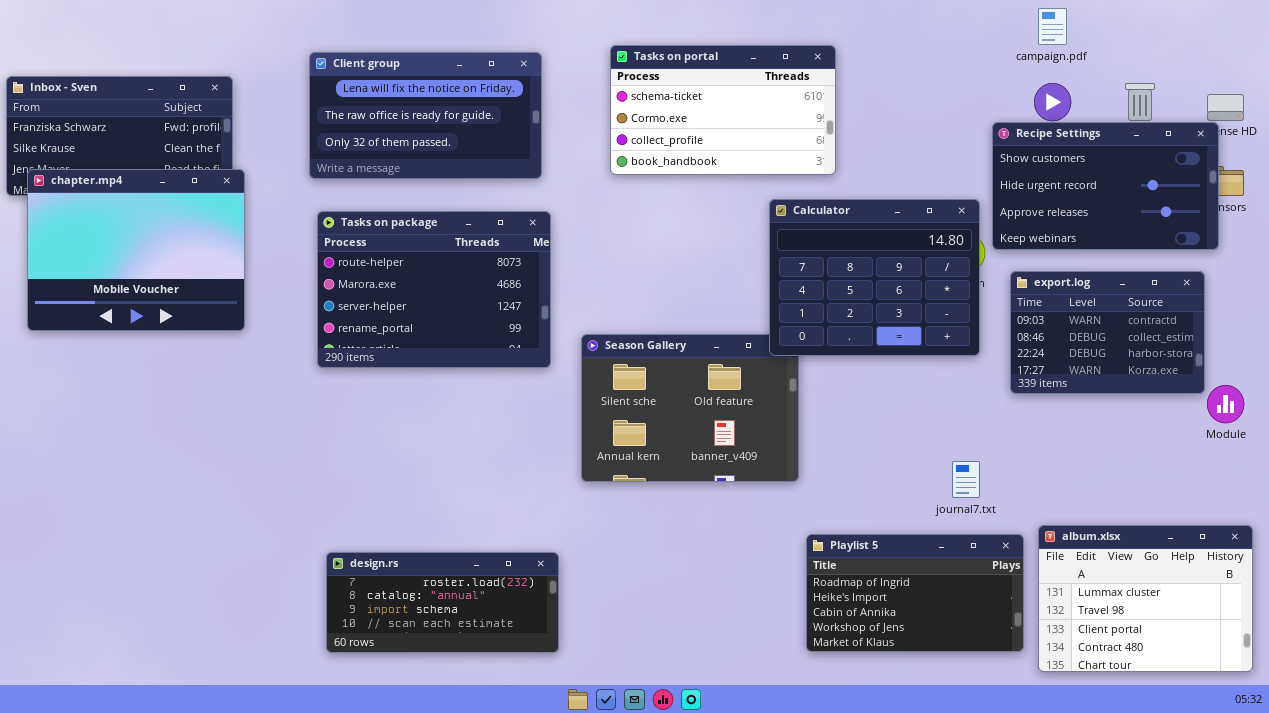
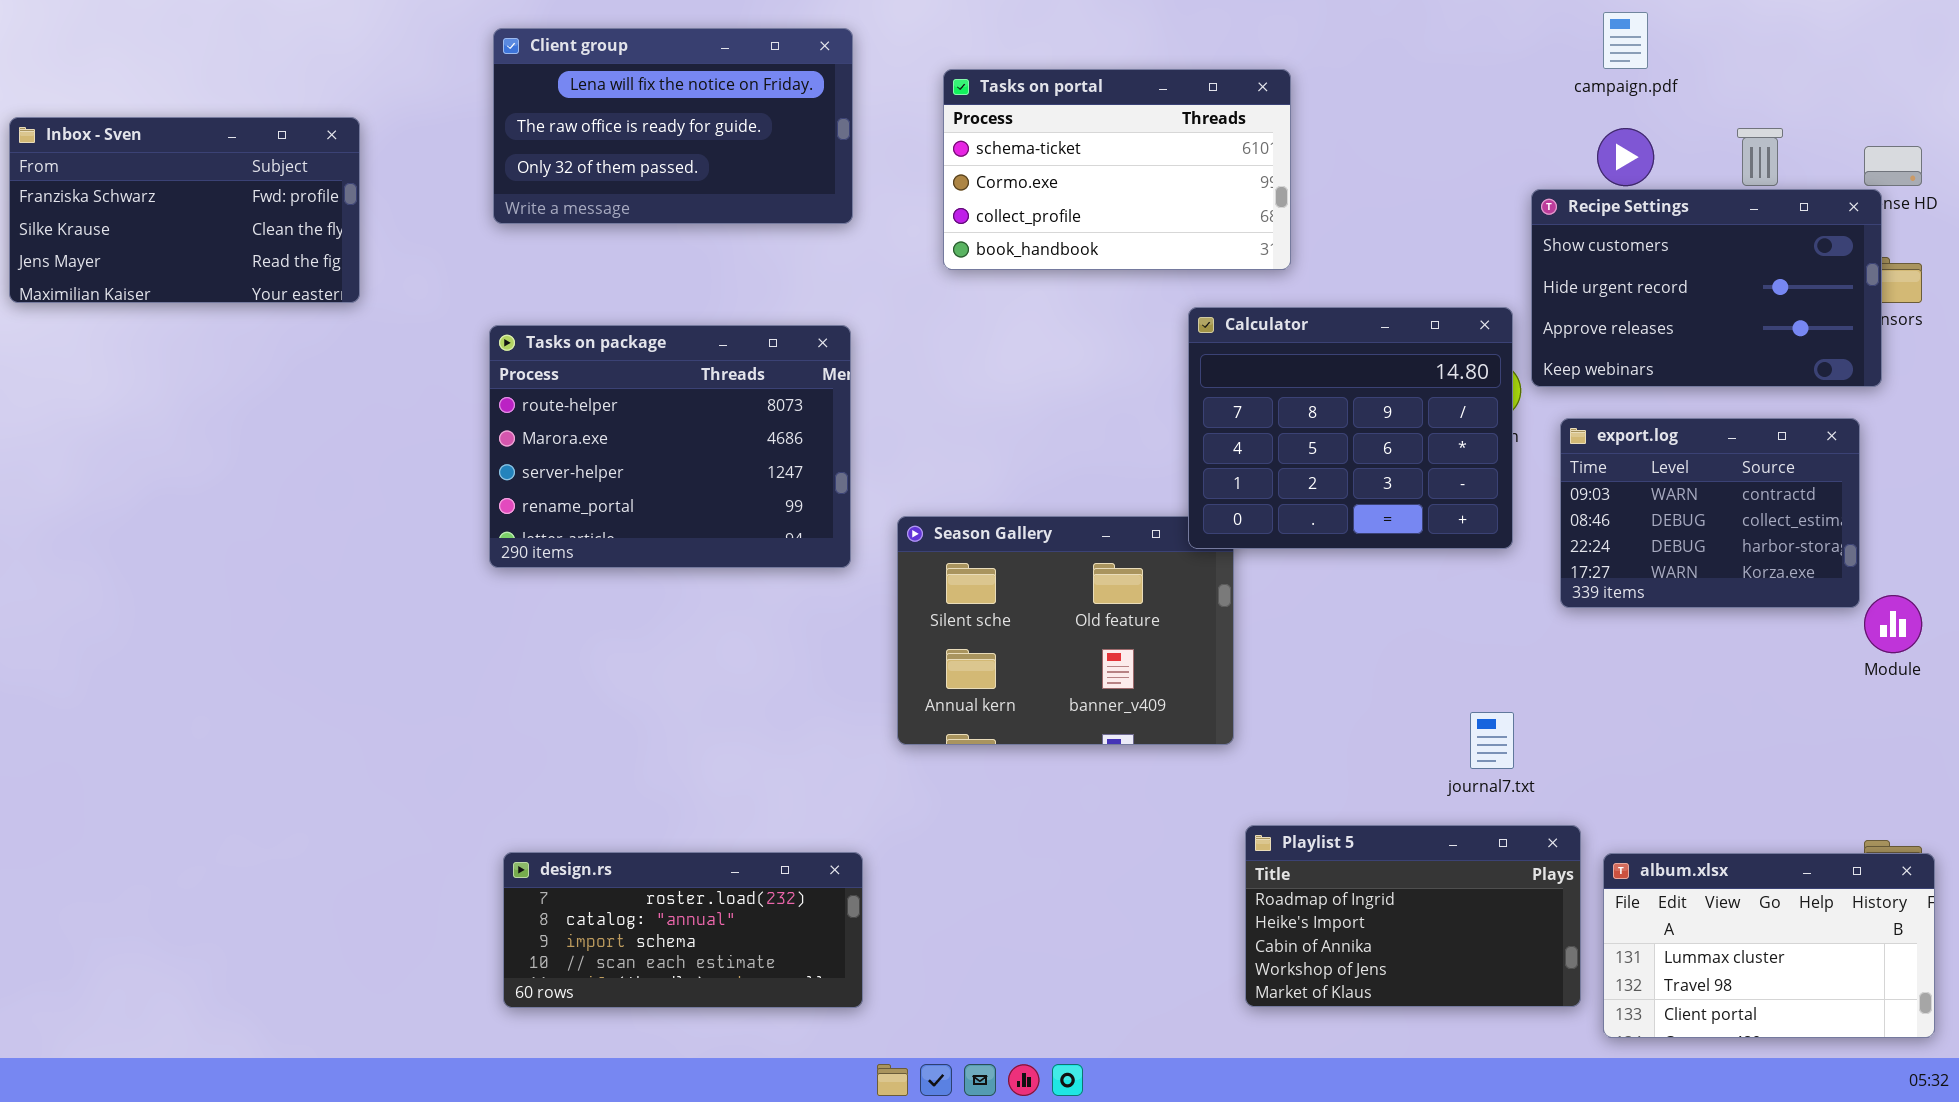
Client group: [309,52,542,179] -> [493,28,853,224], moved
chapter.mp4: [27,169,245,331] -> none, closed
album.xlsx: [1038,525,1253,672] -> [1603,853,1935,1038], resized

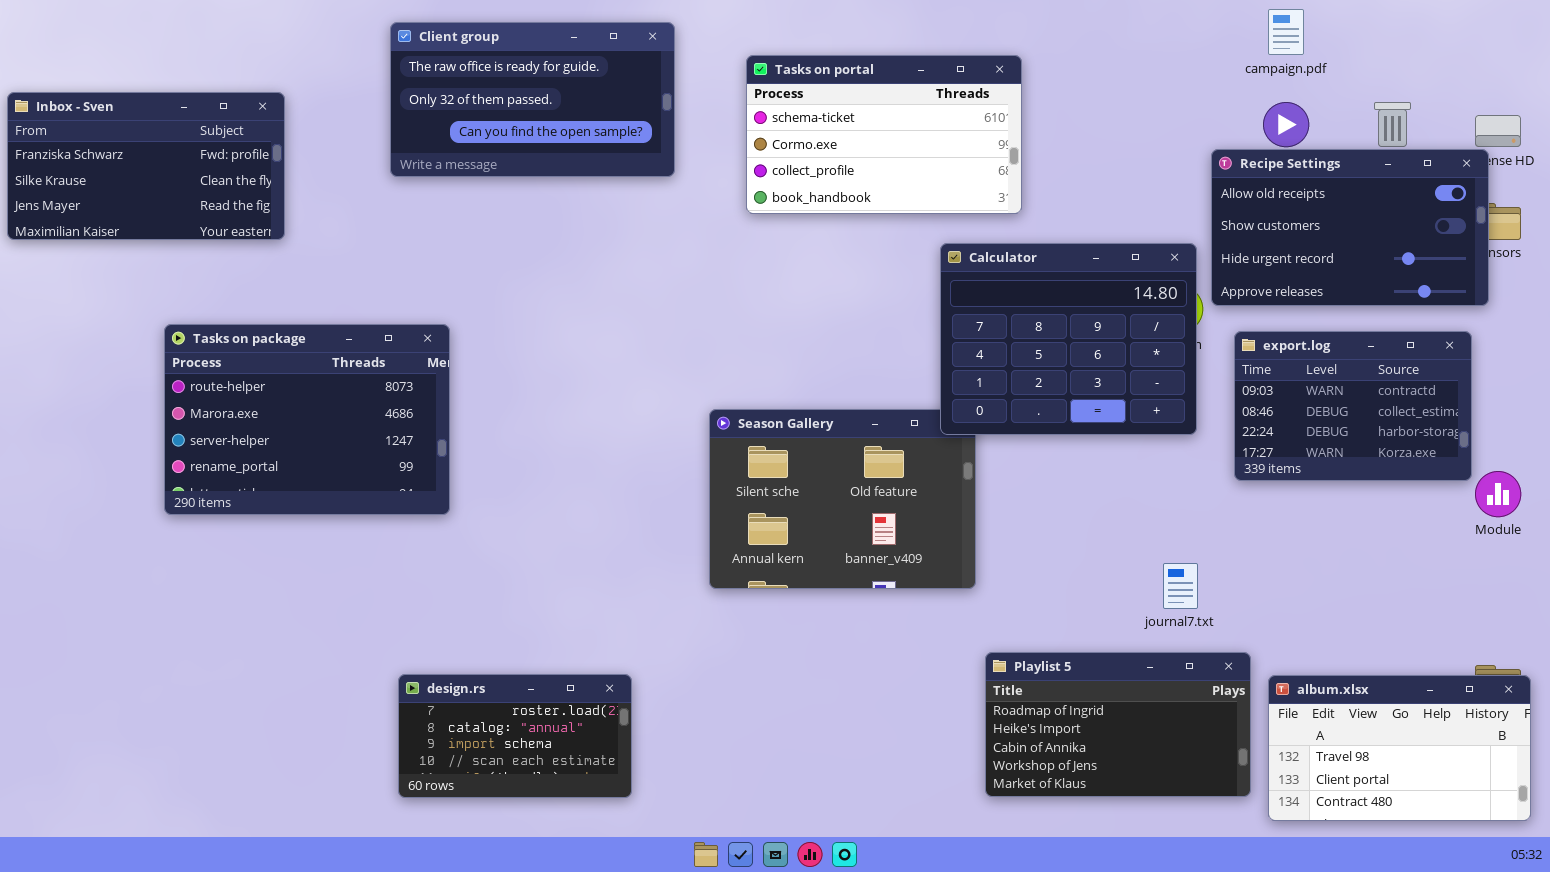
Client group: [493,28,853,224] -> [390,22,675,177], scrolled down 1 row
Recipe Settings: [1531,189,1882,387] -> [1211,149,1489,306], scrolled up 1 row
Tasks on package: [489,325,851,568] -> [164,324,450,515], moved
design.rs: [503,852,863,1008] -> [398,674,632,798], resized
album.xlsx: [1603,853,1935,1038] -> [1268,675,1531,821], scrolled down 1 row

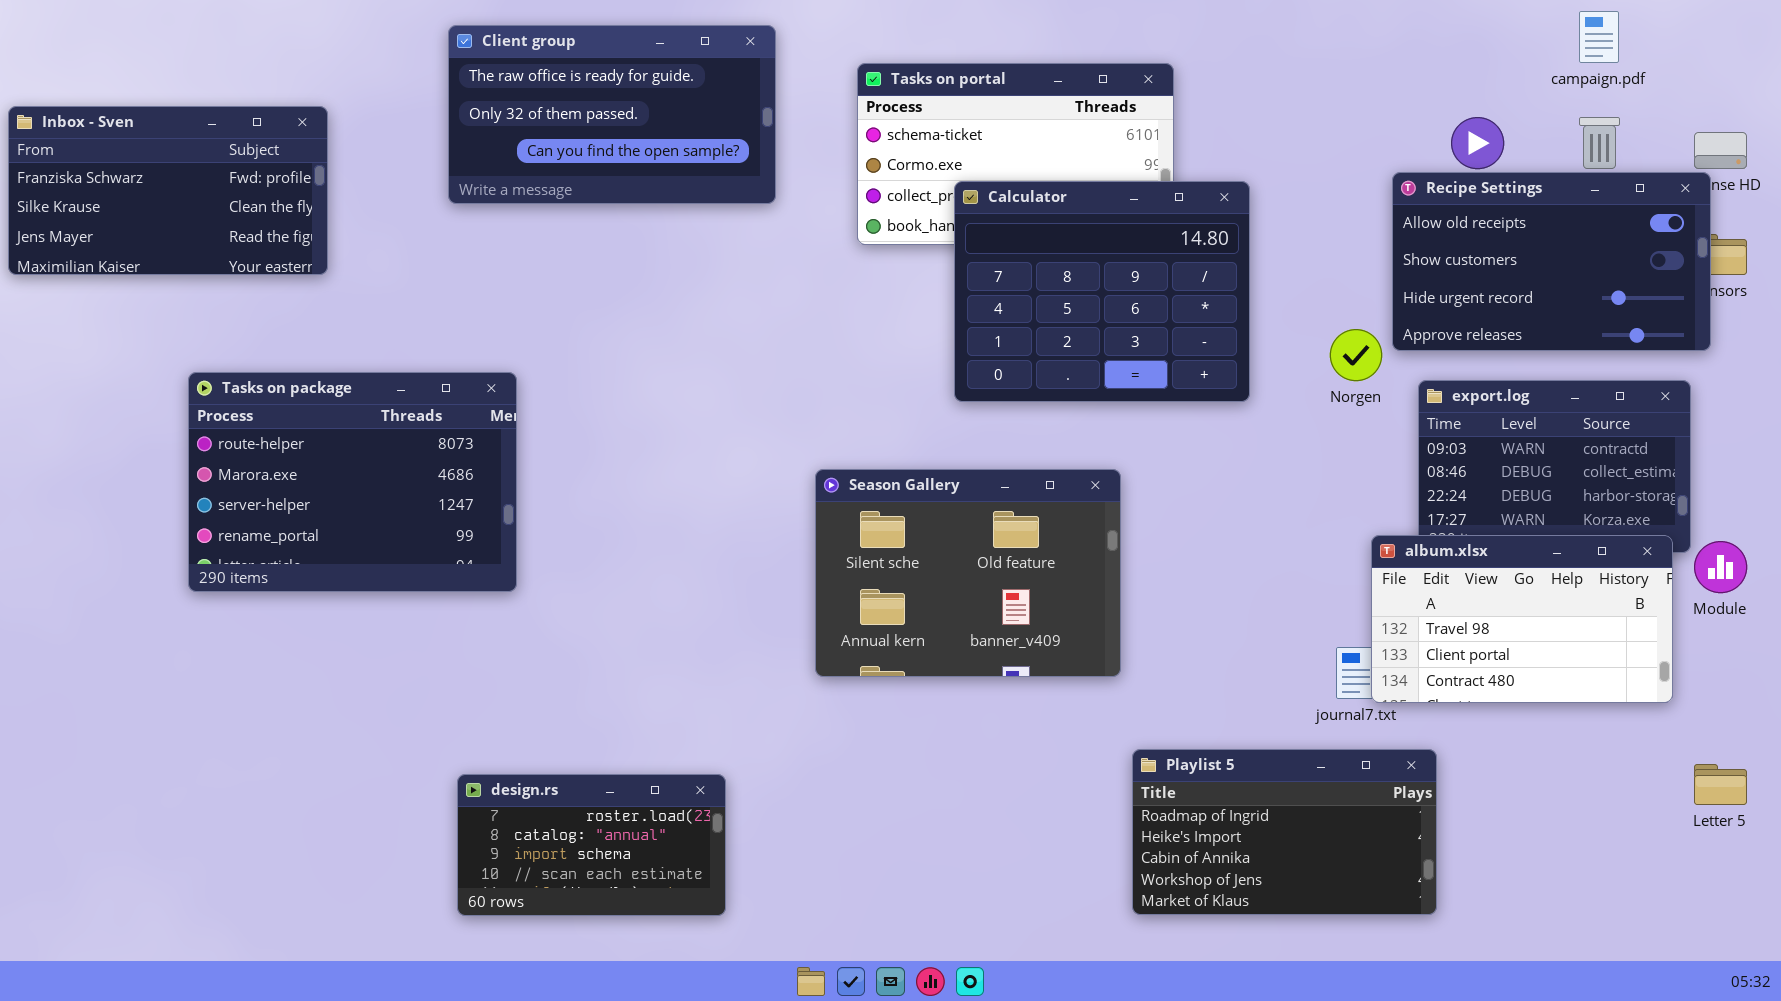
campaign.pdf: [1268,9,1304,55] -> [1579,11,1619,63], moved
Calculator: [940,243,1197,435] -> [954,181,1250,402], moved
album.xlsx: [1268,675,1531,821] -> [1371,535,1673,703], moved

